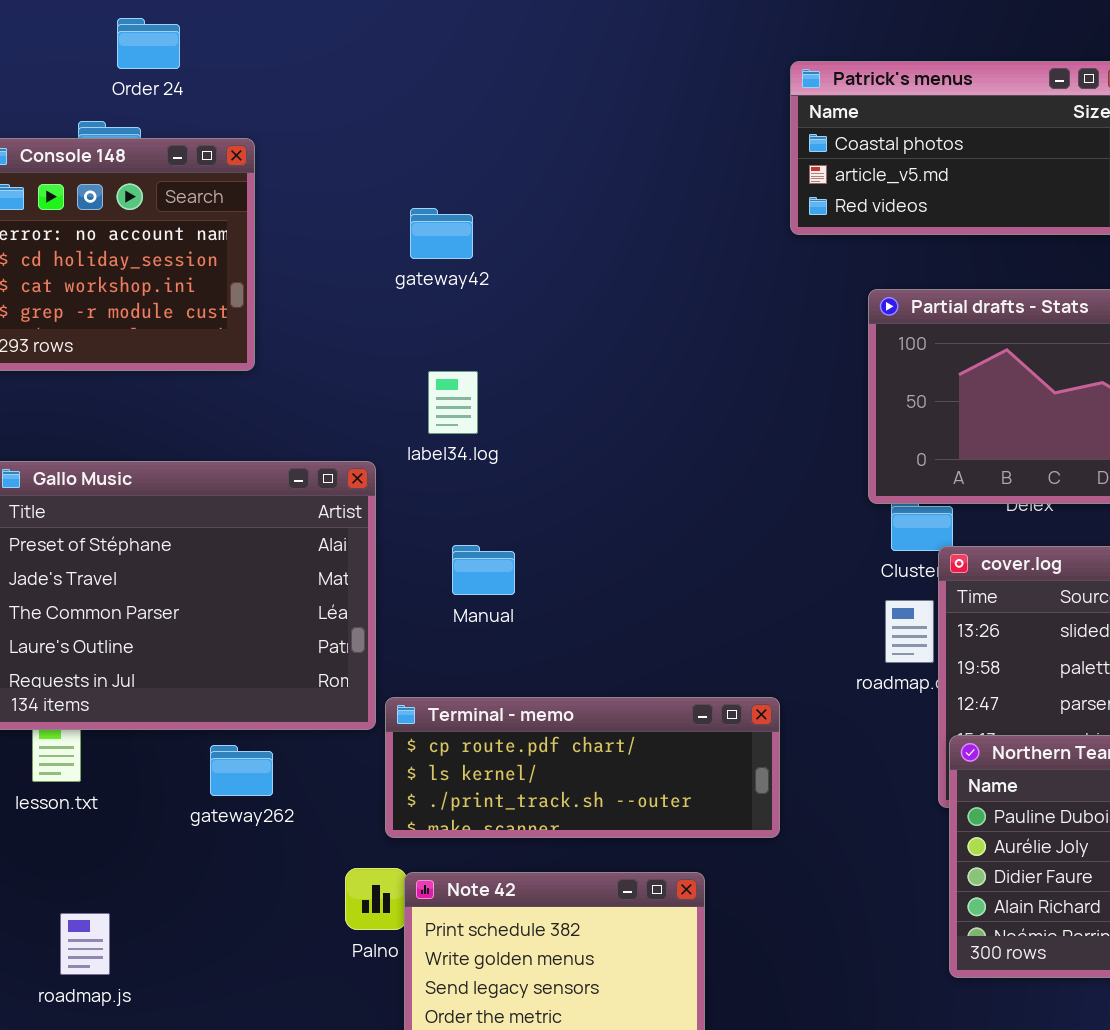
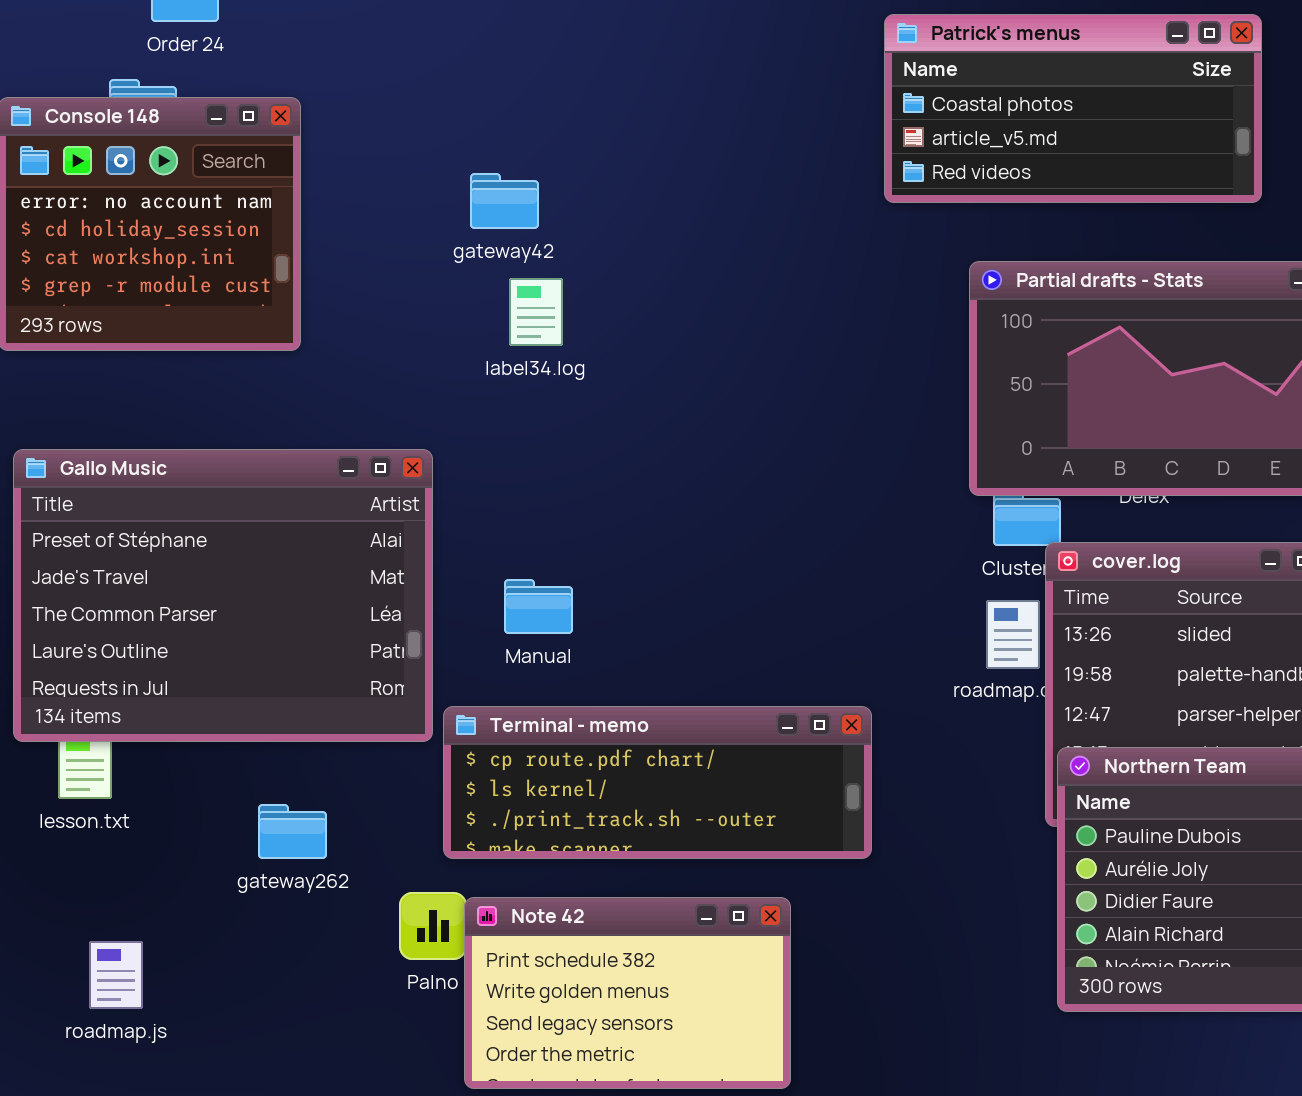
label34.log: [428,371,478,434] -> [509,278,563,346], moved
Manual: [452,545,515,595] -> [504,579,573,634], moved
gateway262: [210,745,273,796] -> [258,804,327,859], moved

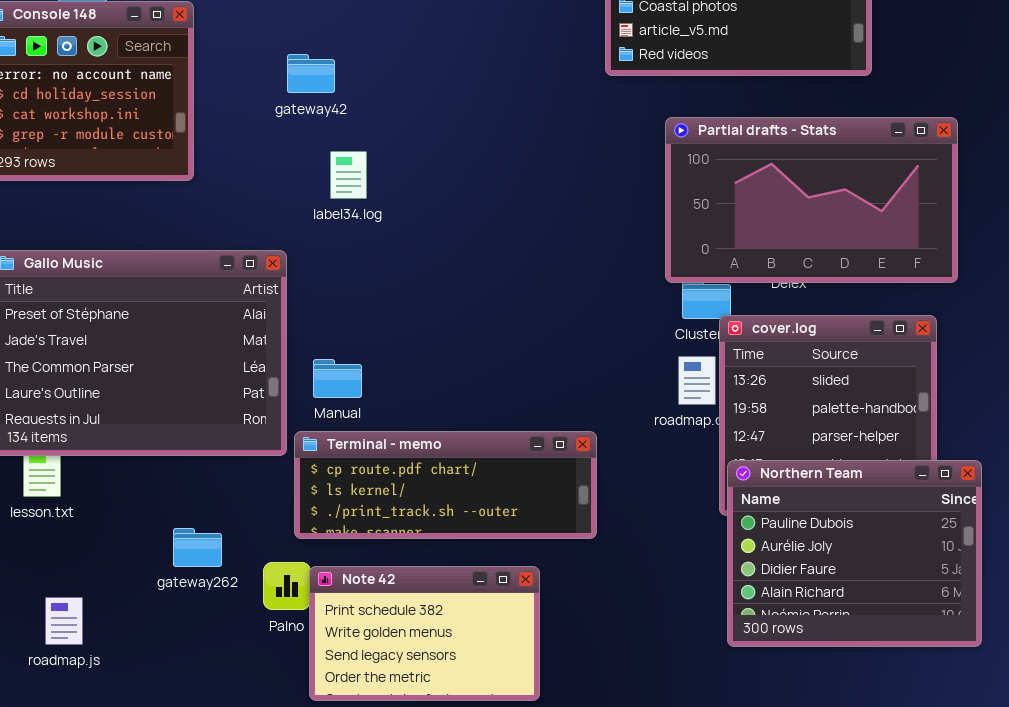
gateway42: [470,173,539,229] -> [287,54,335,93], moved
label34.log: [509,278,563,346] -> [330,151,367,199], moved
Manual: [504,579,573,634] -> [313,359,362,398], moved
gateway262: [258,804,327,859] -> [173,528,222,567], moved

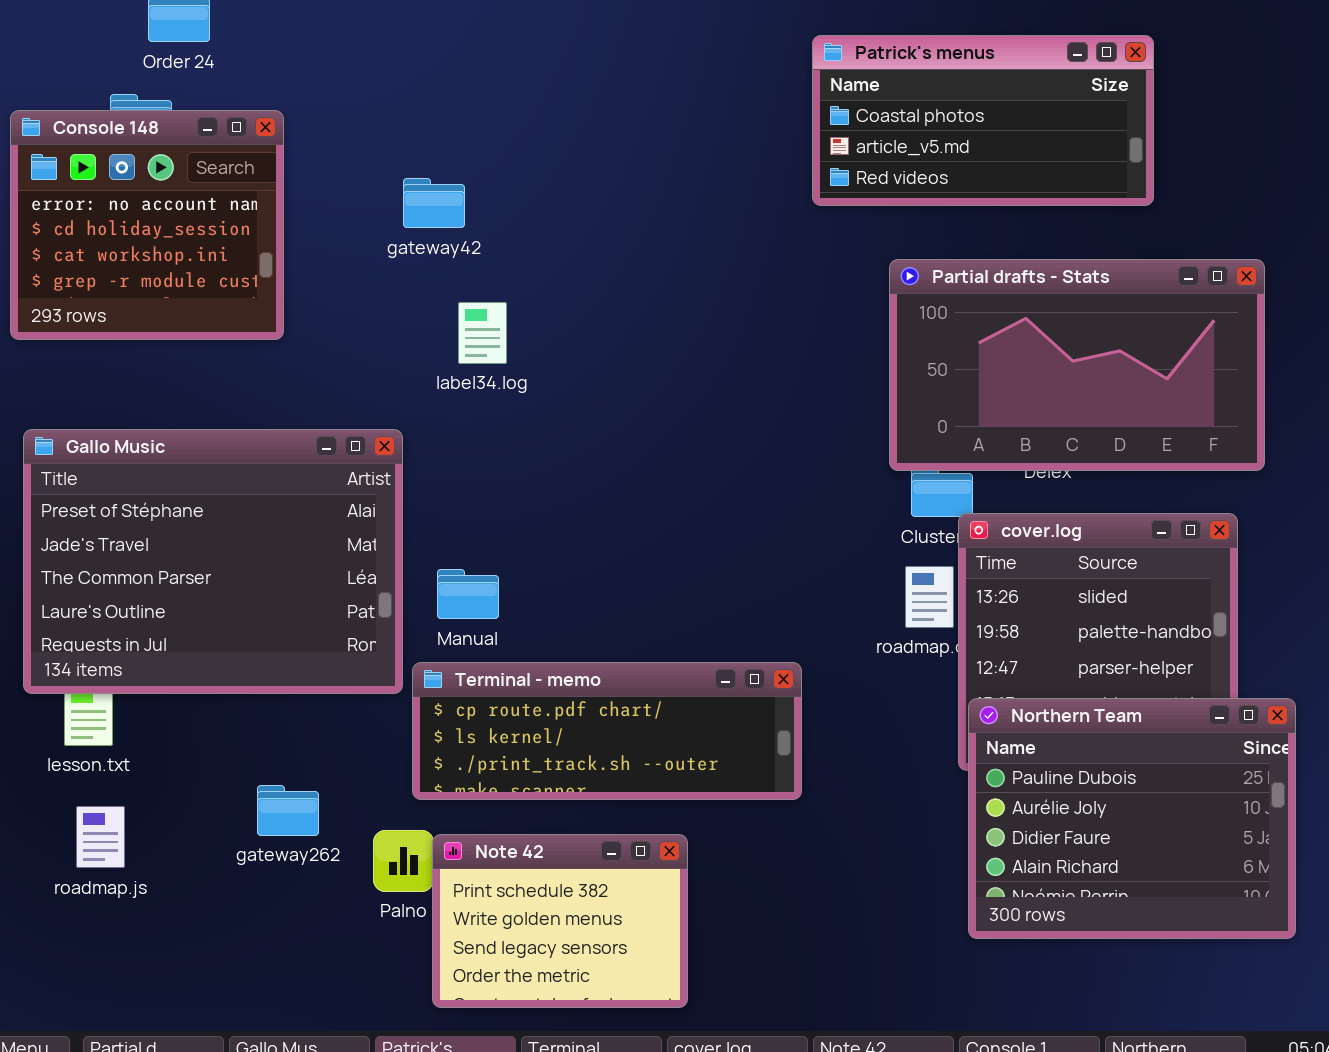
Note 42: [309,566,540,701] -> [432,834,688,1008], resized
roadmap.js: [45,597,83,645] -> [76,806,125,868], moved

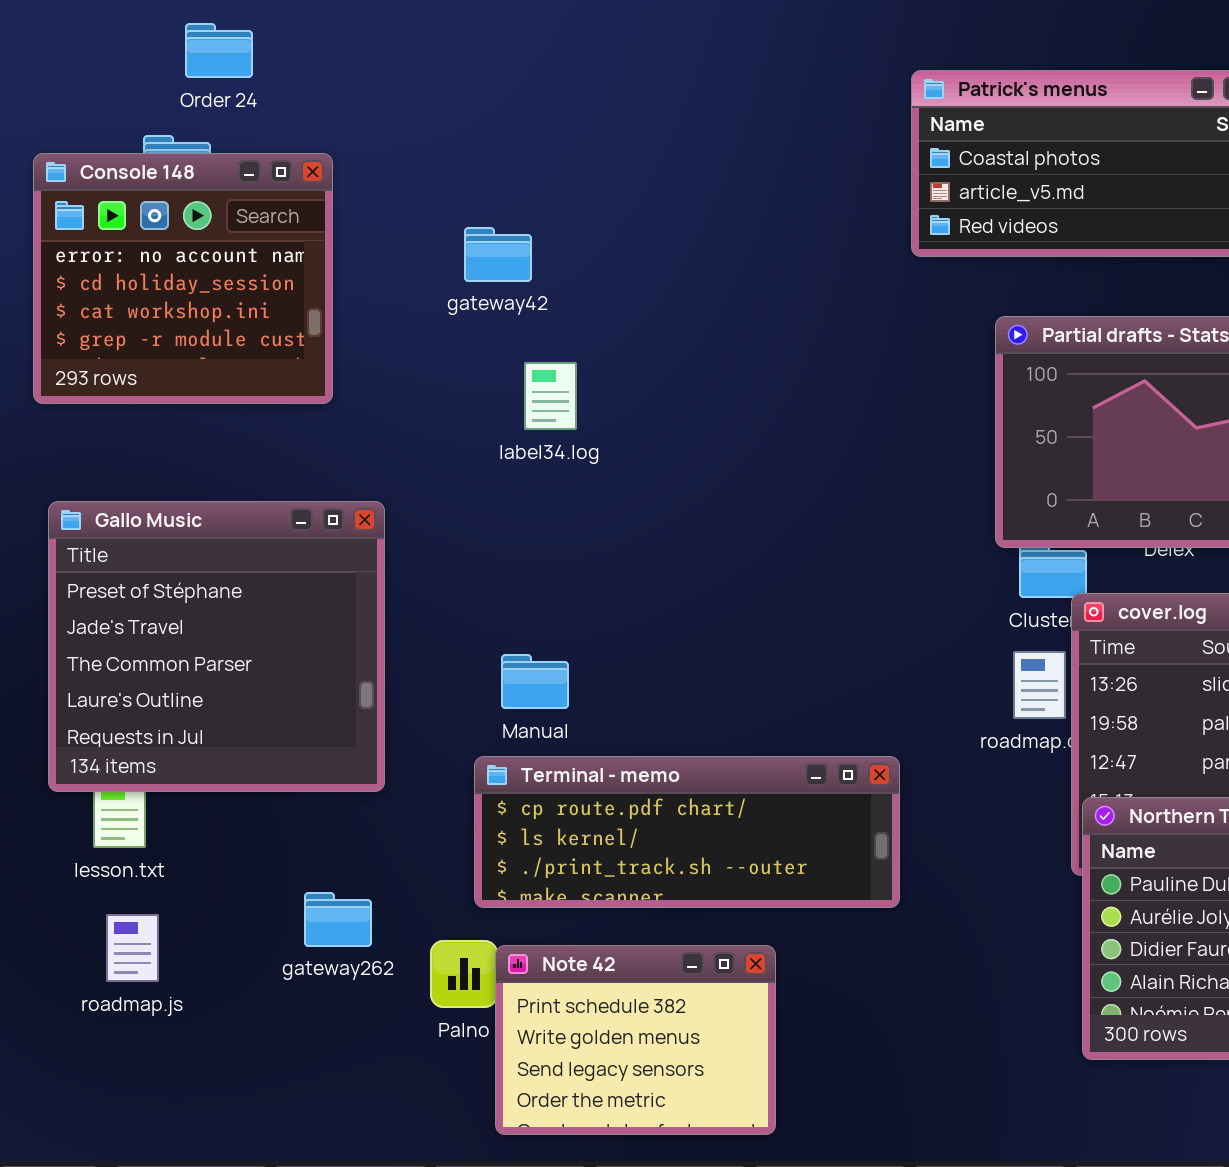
Gallo Music: [23,429,403,694] -> [48,501,385,792], resized

